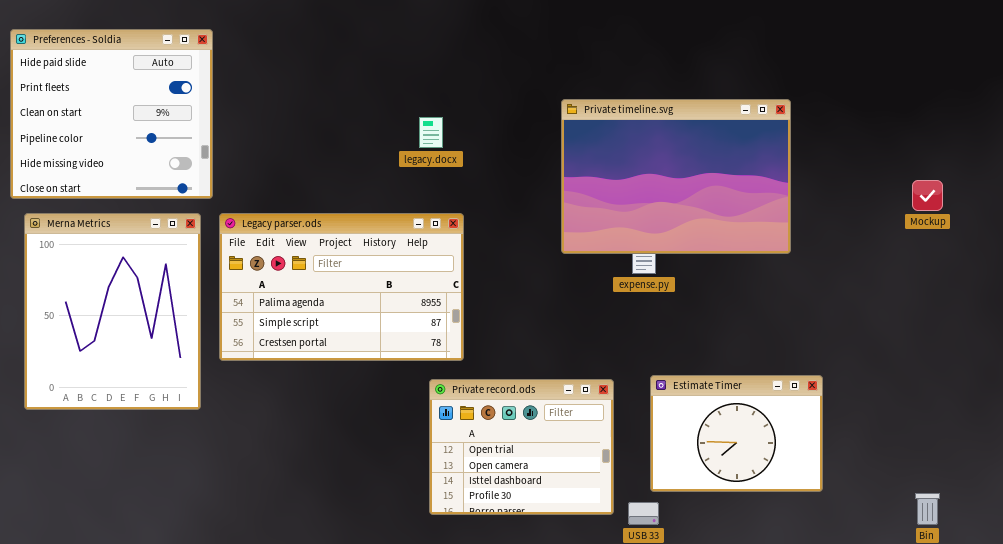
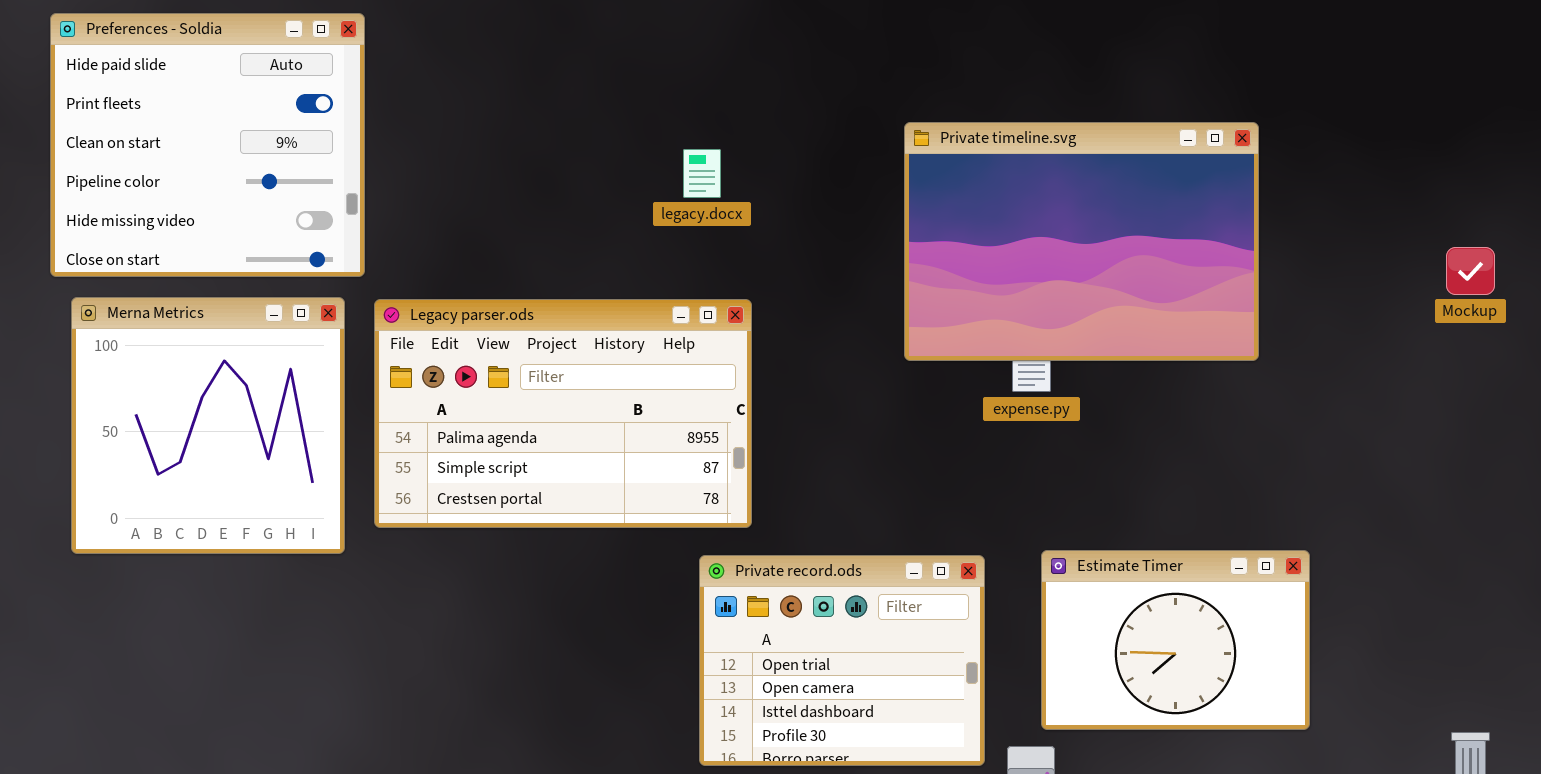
Merna Metrics: [24,213,201,410] -> [71,297,345,554], resized

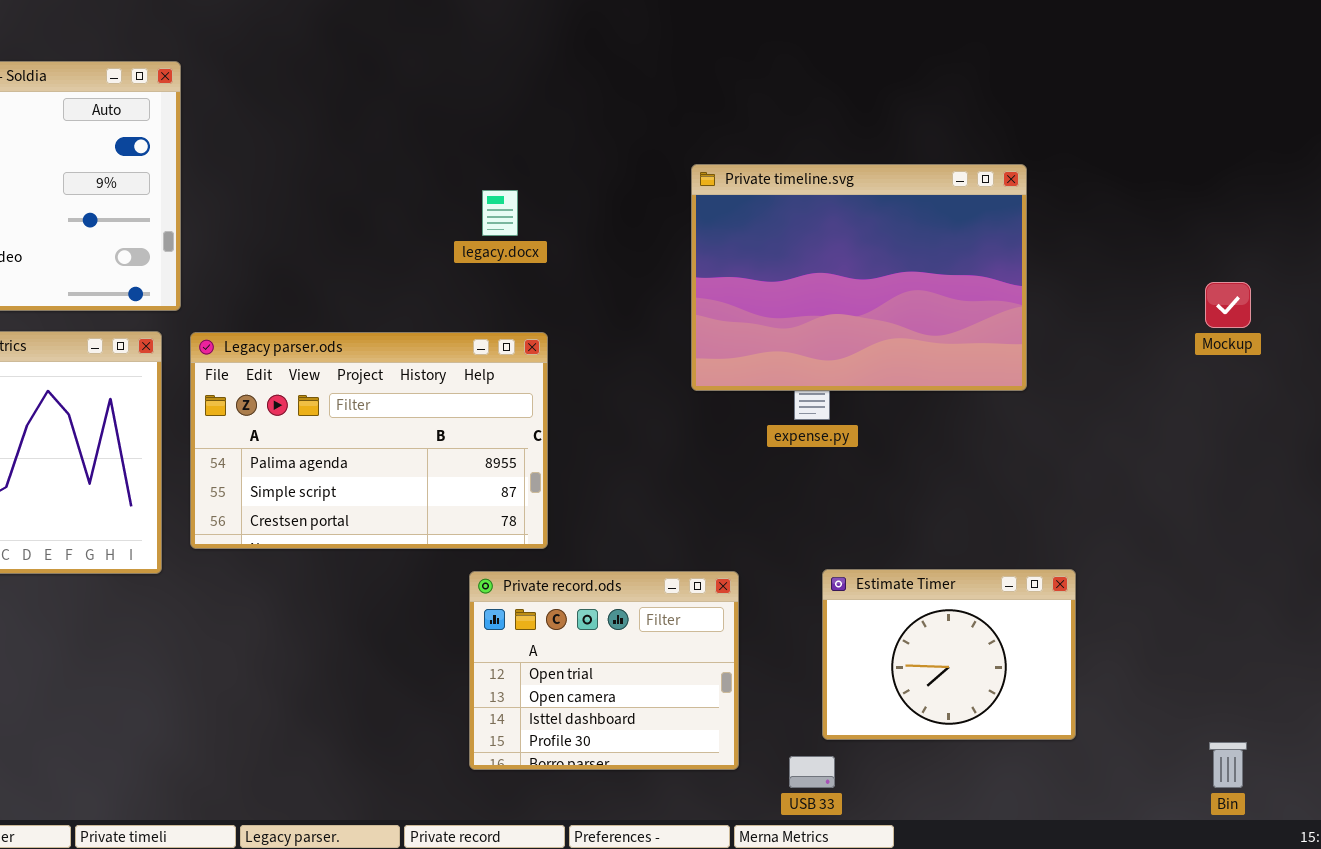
Private record.ods: [699,555,985,766] -> [469,571,739,770], moved

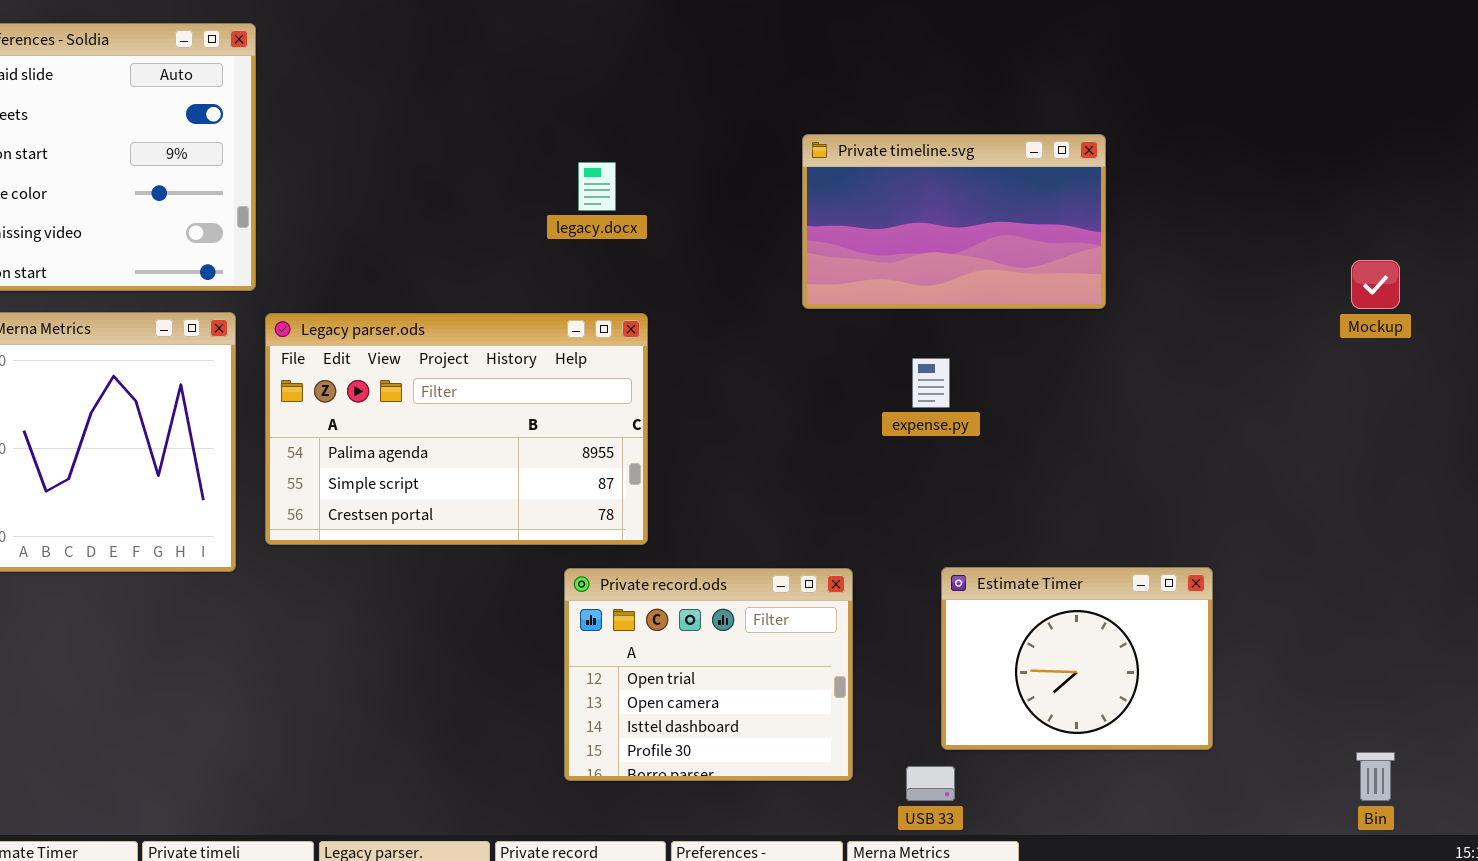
Private timeline.svg: [691,164,1027,391] -> [802,134,1106,309], resized

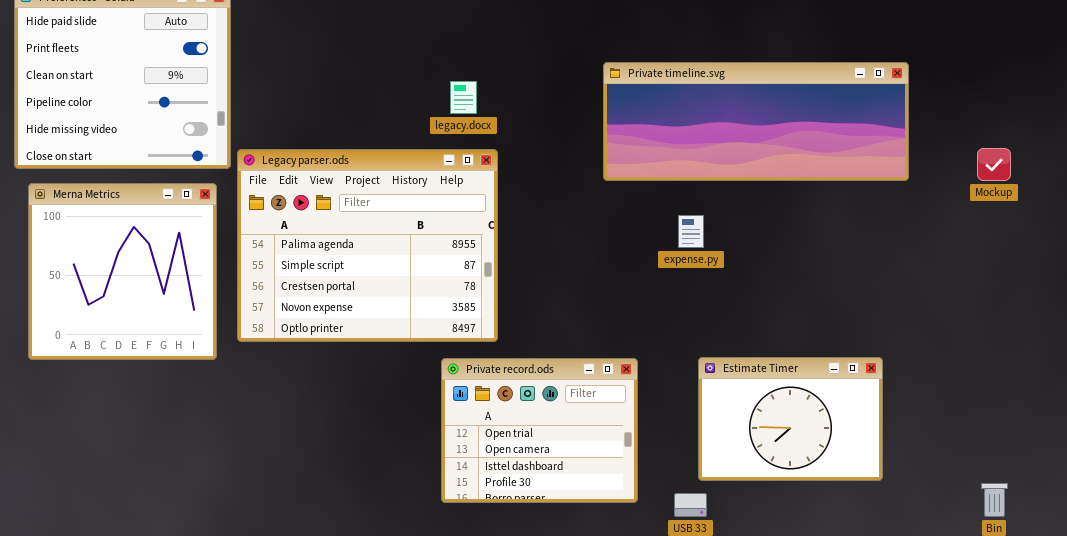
Private timeline.svg: [802,134,1106,309] -> [603,62,909,181], resized
Legacy parser.ods: [265,313,648,545] -> [237,149,498,342], resized

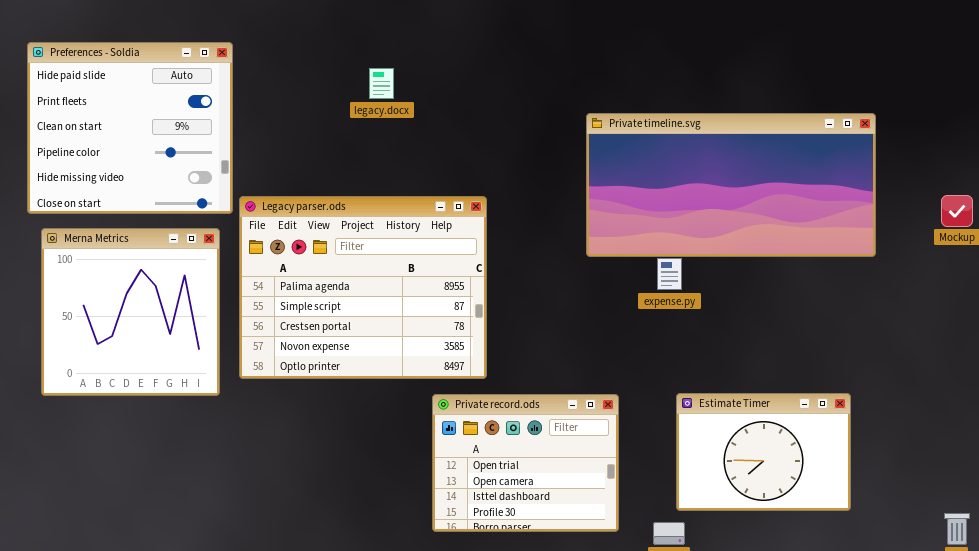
Private timeline.svg: [603,62,909,181] -> [586,113,876,257], resized
legacy.docx: [450,81,477,114] -> [369,68,394,99], moved

